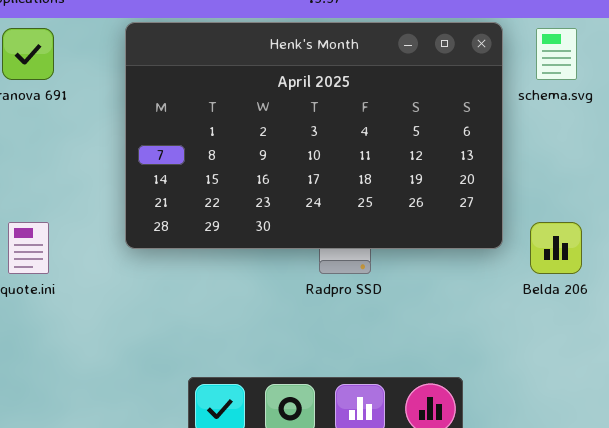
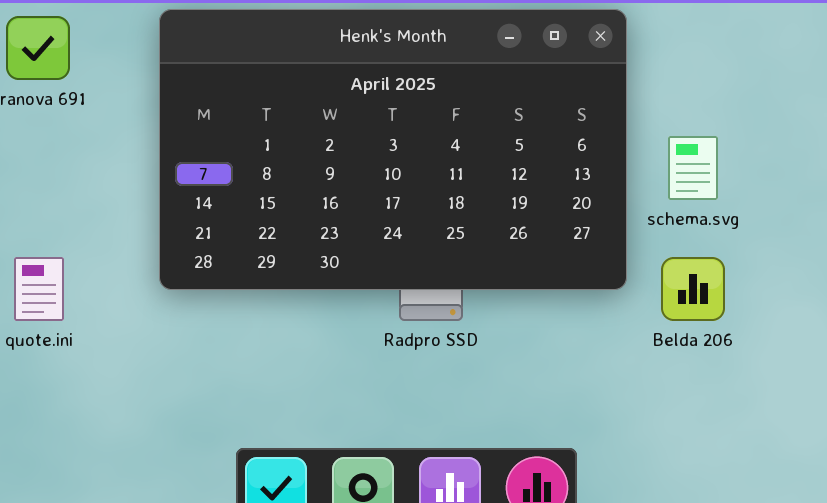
schema.svg: [536,28,577,80] -> [668,136,718,200], moved

